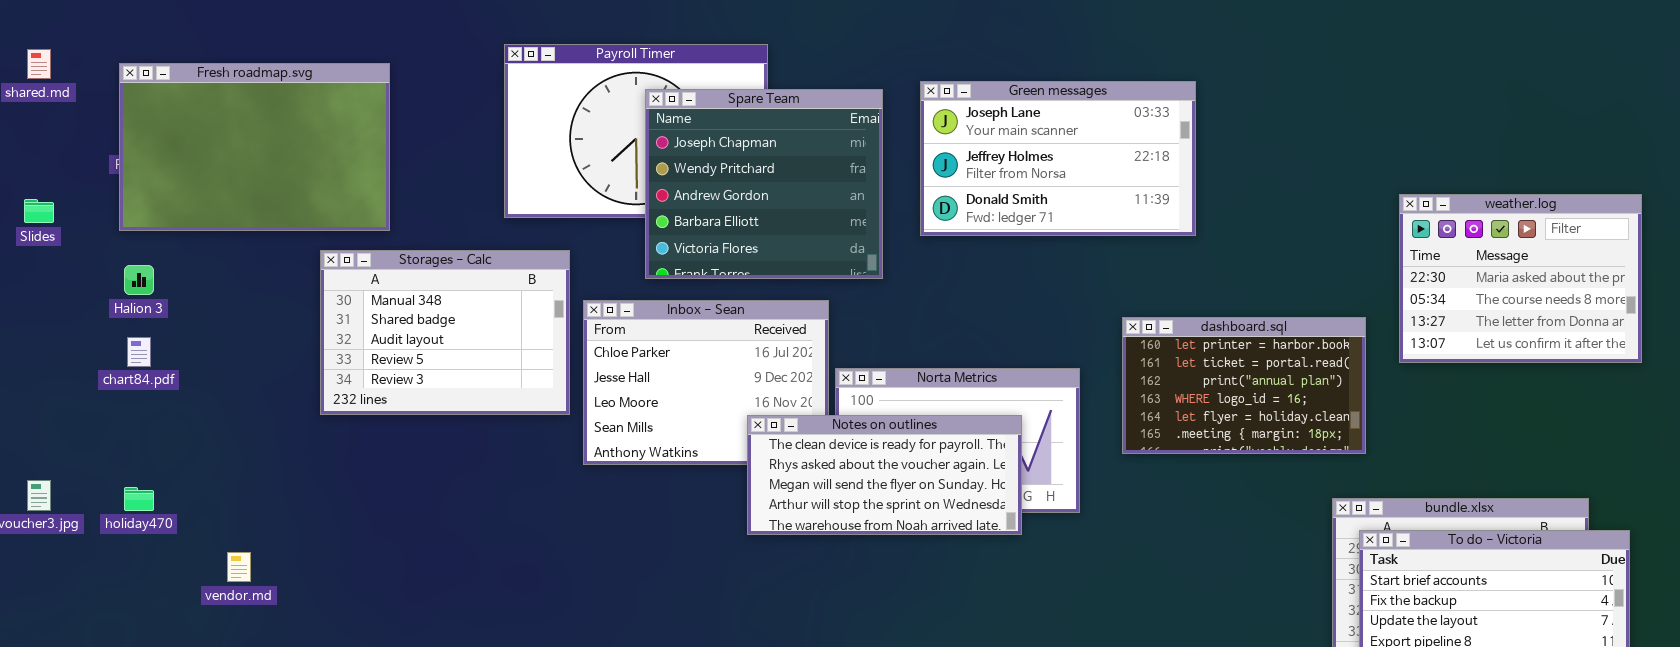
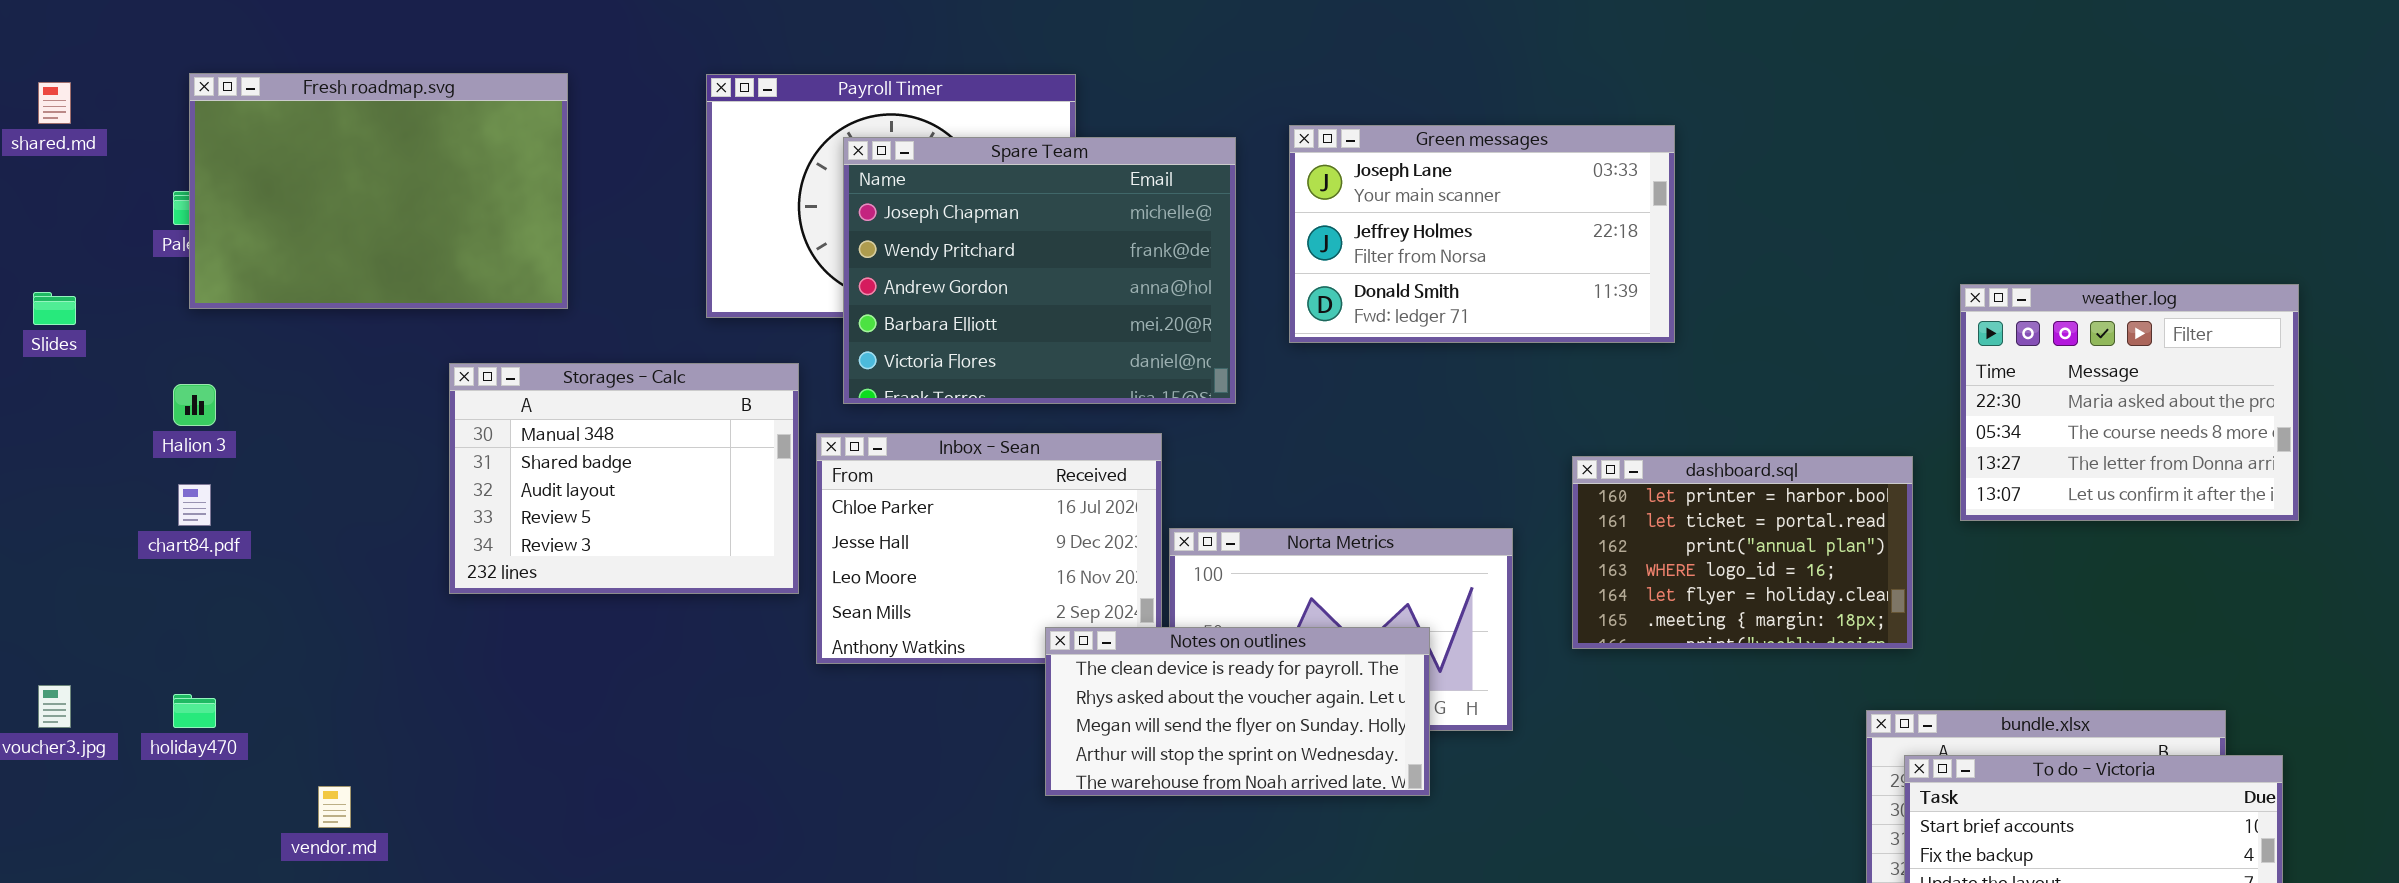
Fresh roadmap.svg: [119,63,390,231] -> [189,73,568,309], moved
Spare Team: [645,89,883,279] -> [843,137,1236,404], resized
Notes on outlines: [747,415,1022,535] -> [1045,627,1430,796], moved

